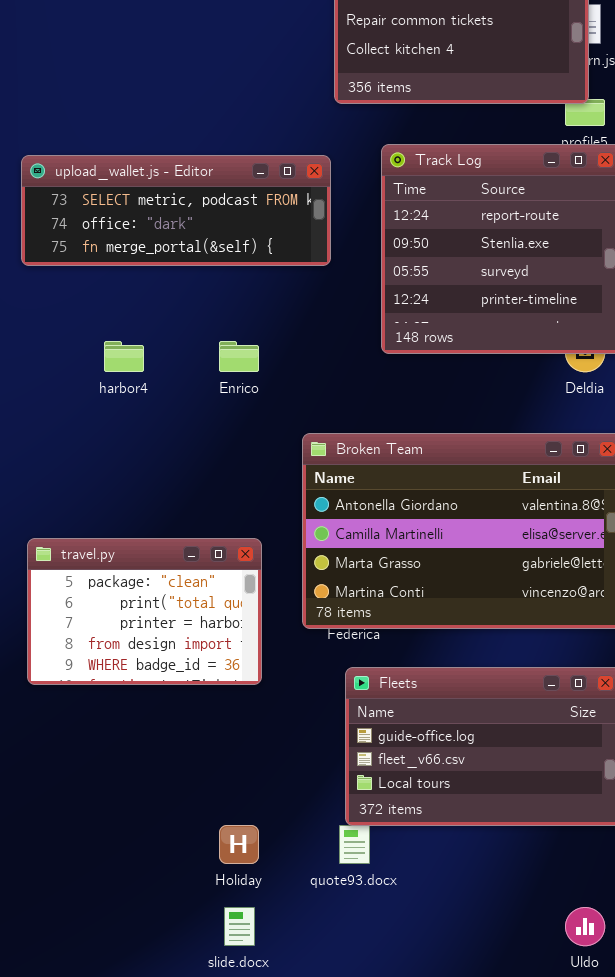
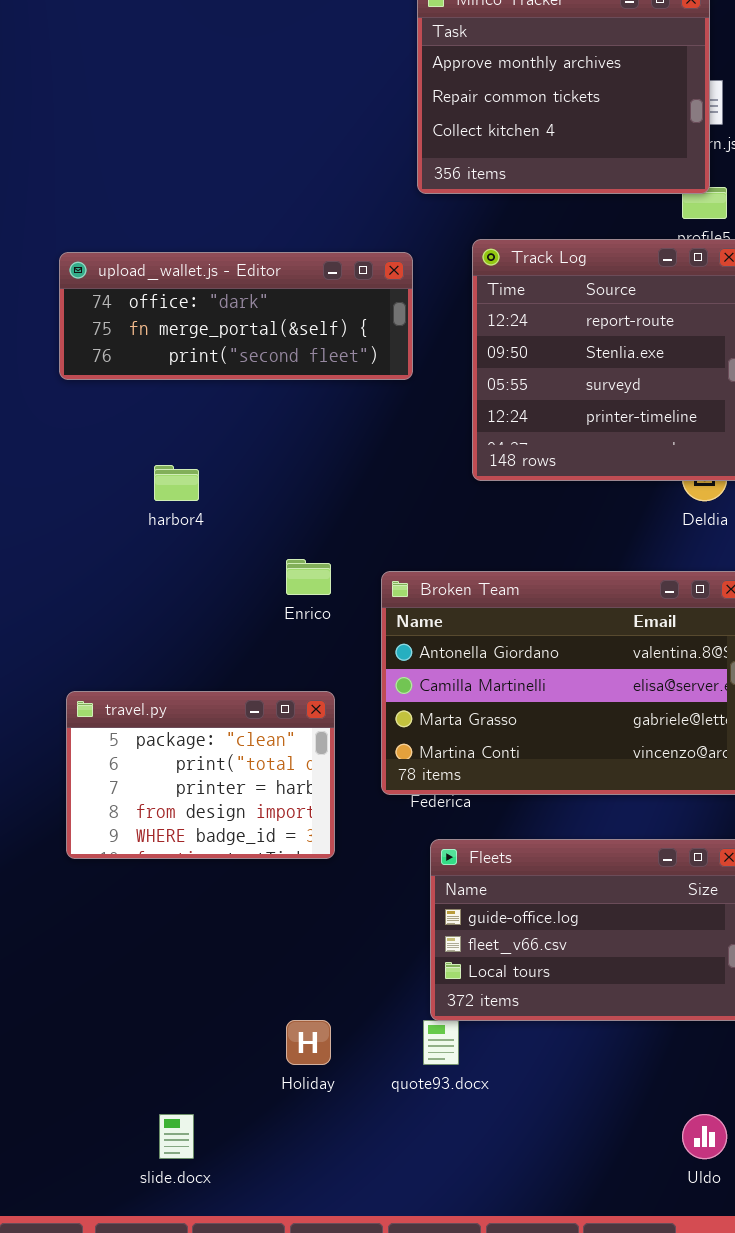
upload_wallet.js - Editor: [21,155,331,266] -> [59,252,413,380], scrolled down 1 row
Enrico: [219,341,259,372] -> [286,559,331,595], moved
slide.docx: [224,907,255,946] -> [159,1114,194,1159], moved

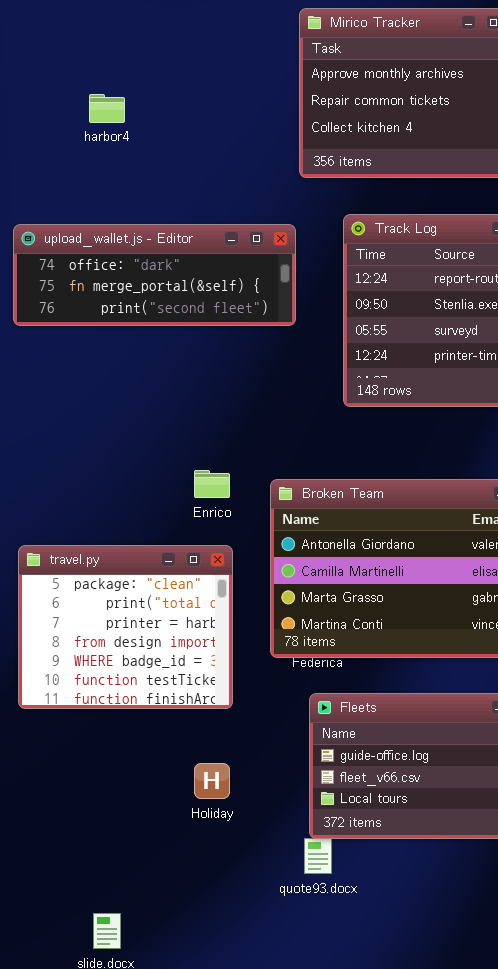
harbor4: [154,465,199,501] -> [89,94,125,123], moved
travel.py: [66,691,335,859] -> [18,545,233,709], resized
Holiday: [286,1020,331,1065] -> [194,763,230,799], moved

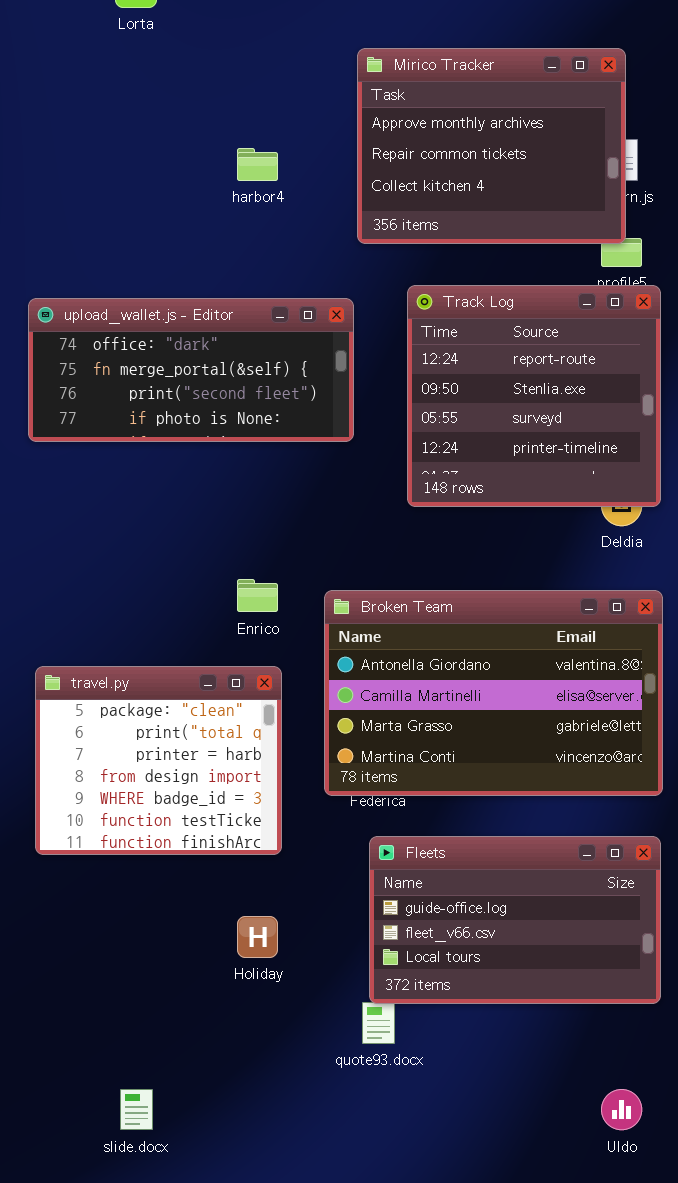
harbor4: [89,94,125,123] -> [237,148,278,181], moved
upload_wallet.js - Editor: [13,224,296,326] -> [28,298,354,442], resized

